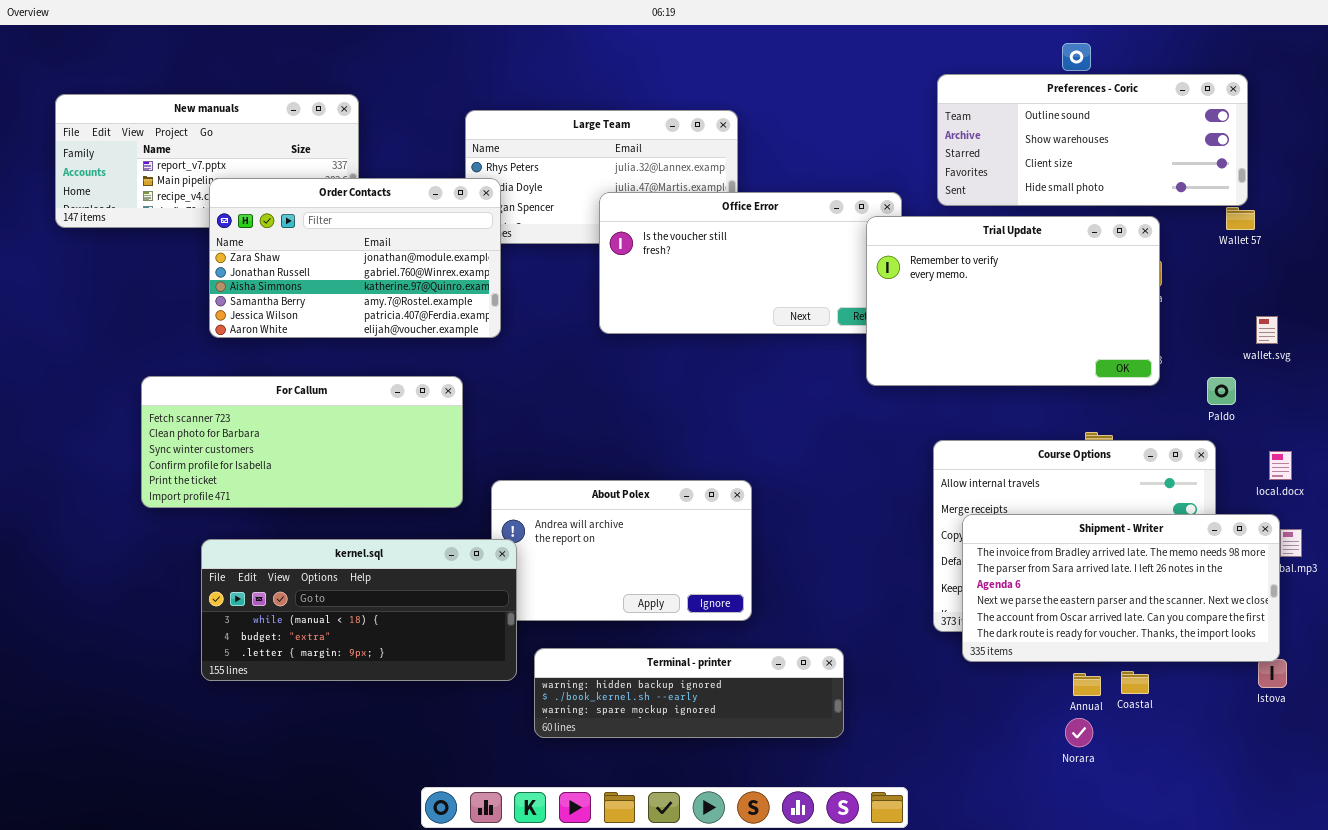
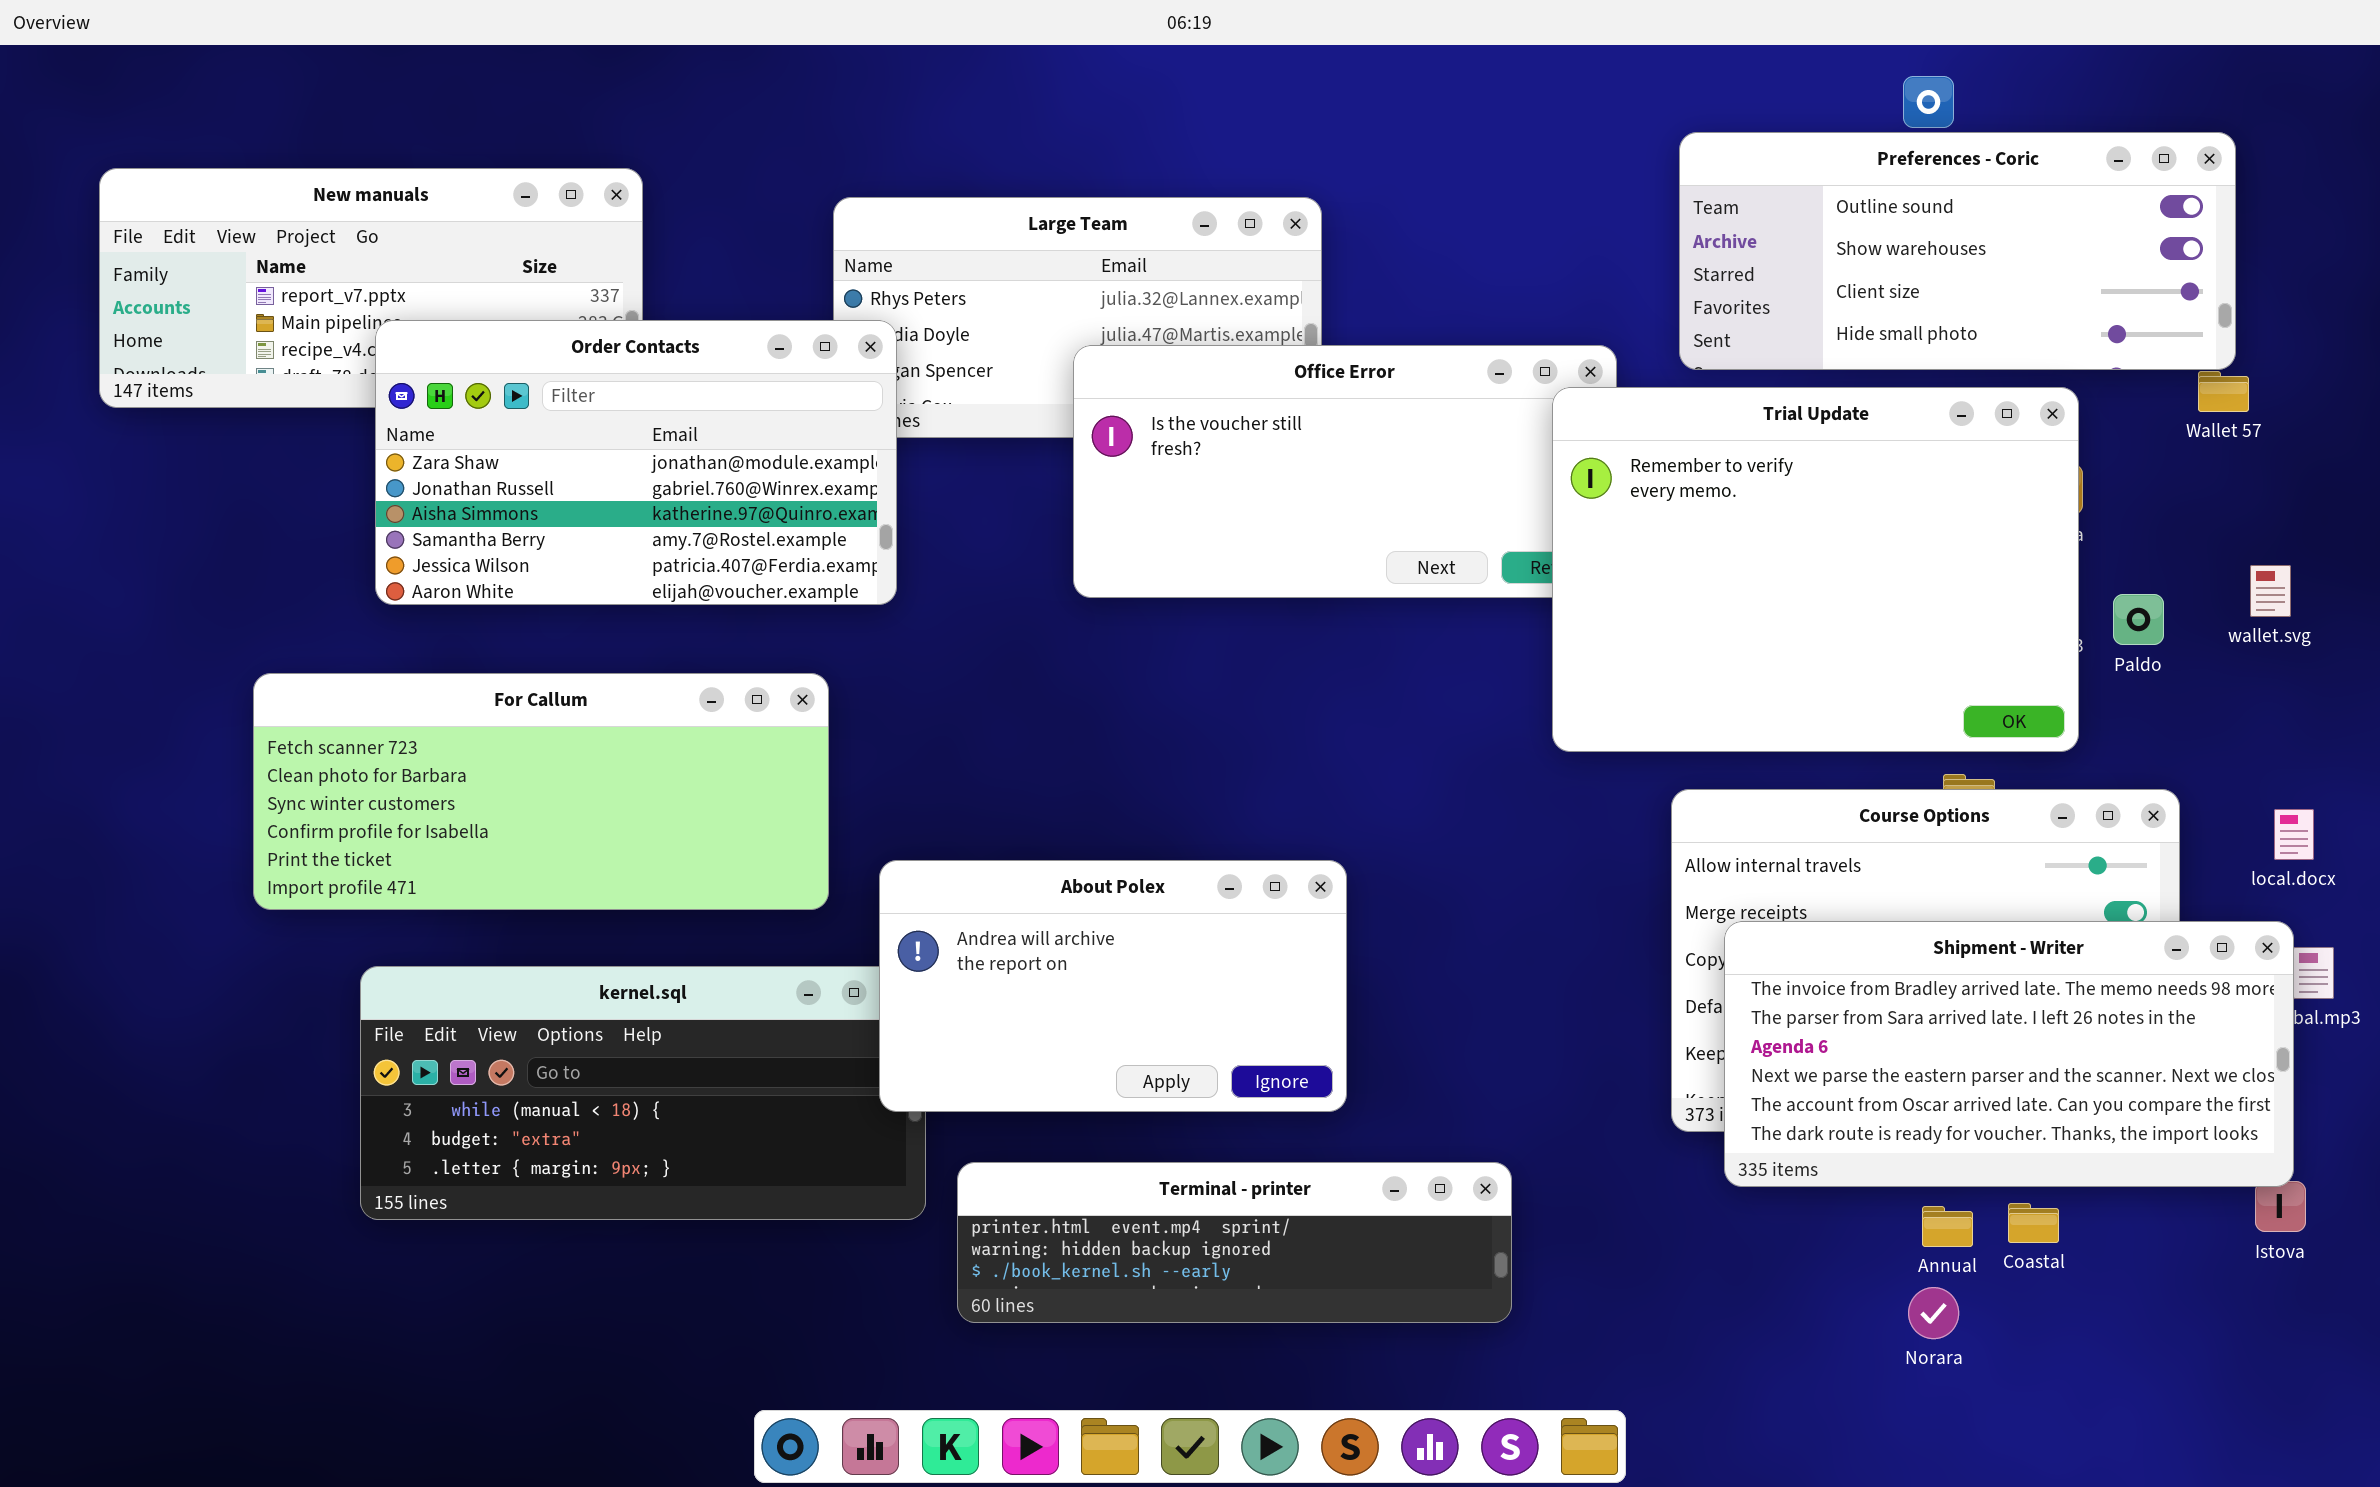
Trial Update: [866,216,1160,386] -> [1552,387,2079,752], resized
Paldo: [1207,377,1236,405] -> [2113,594,2164,645], moved
About Polex: [491,480,752,621] -> [879,860,1347,1112], raised
Terminal - printer: [534,648,844,738] -> [957,1162,1512,1323], scrolled up 1 row

